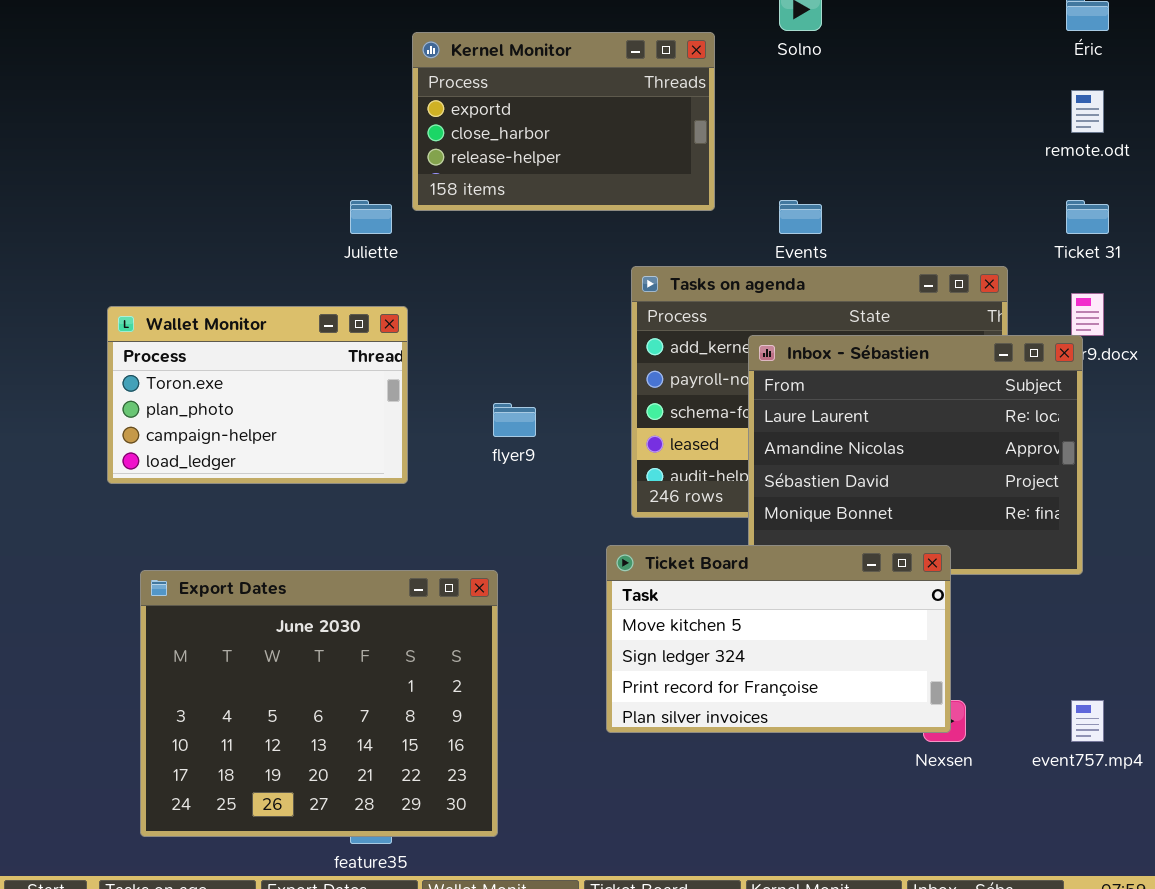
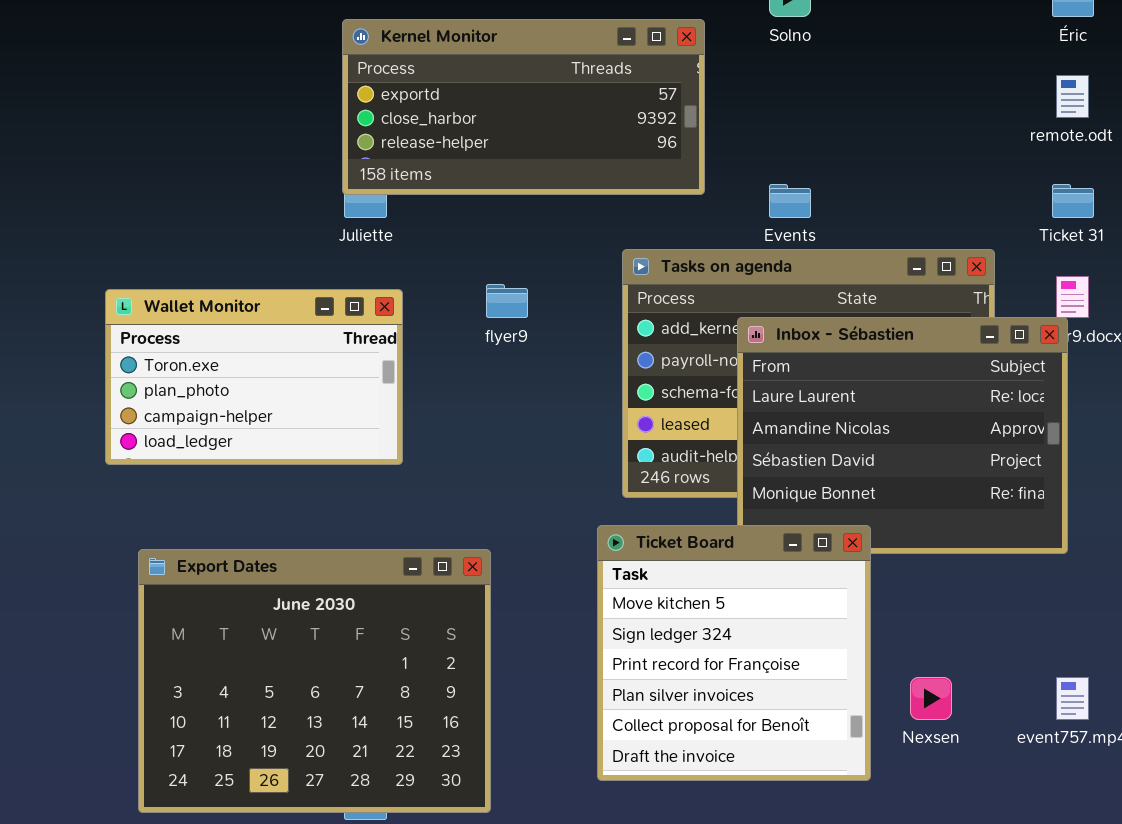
Kernel Monitor: [412,32,715,211] -> [342,19,705,195], resized
flyer9: [493,403,536,437] -> [486,284,528,318], moved
Ticket Board: [606,545,951,733] -> [597,525,871,781], resized

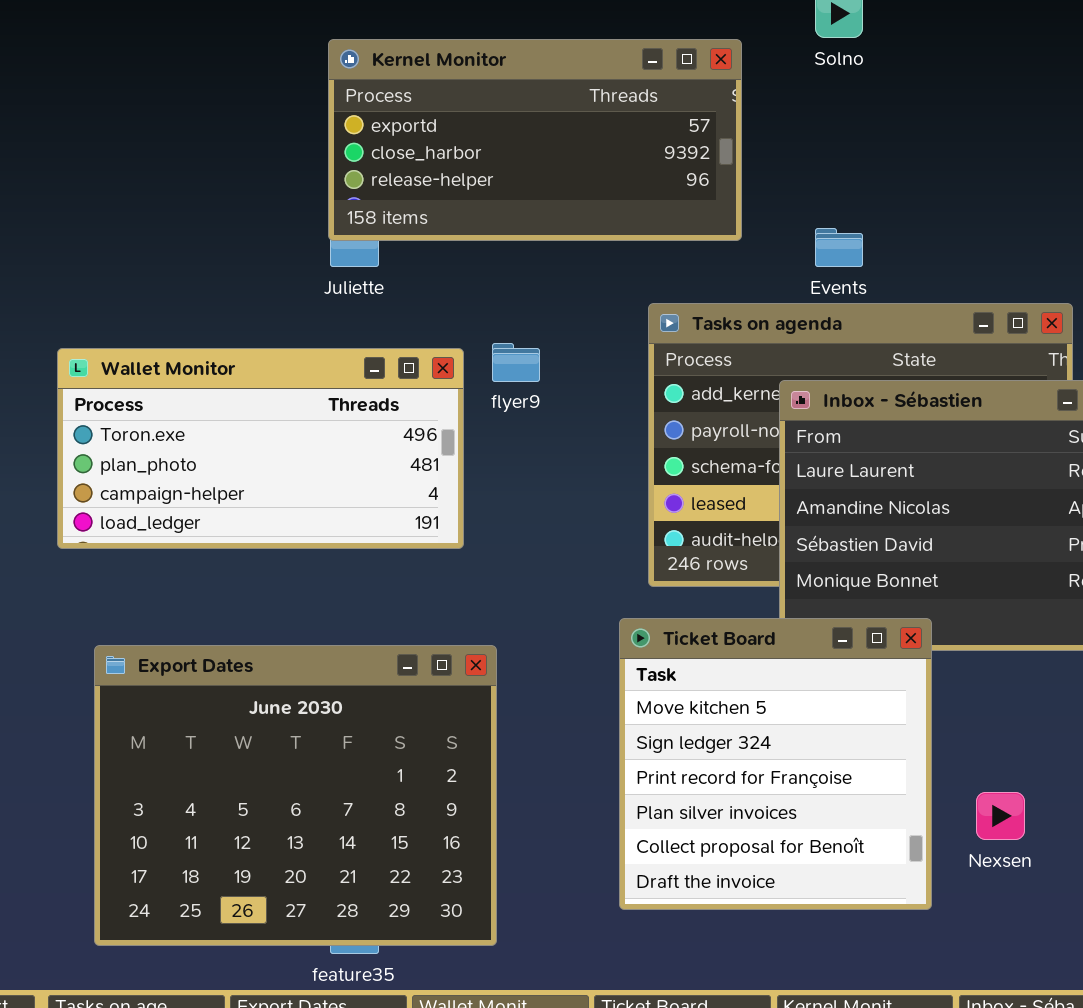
Wallet Monitor: [105,289,403,465] -> [57,348,464,549], resized

